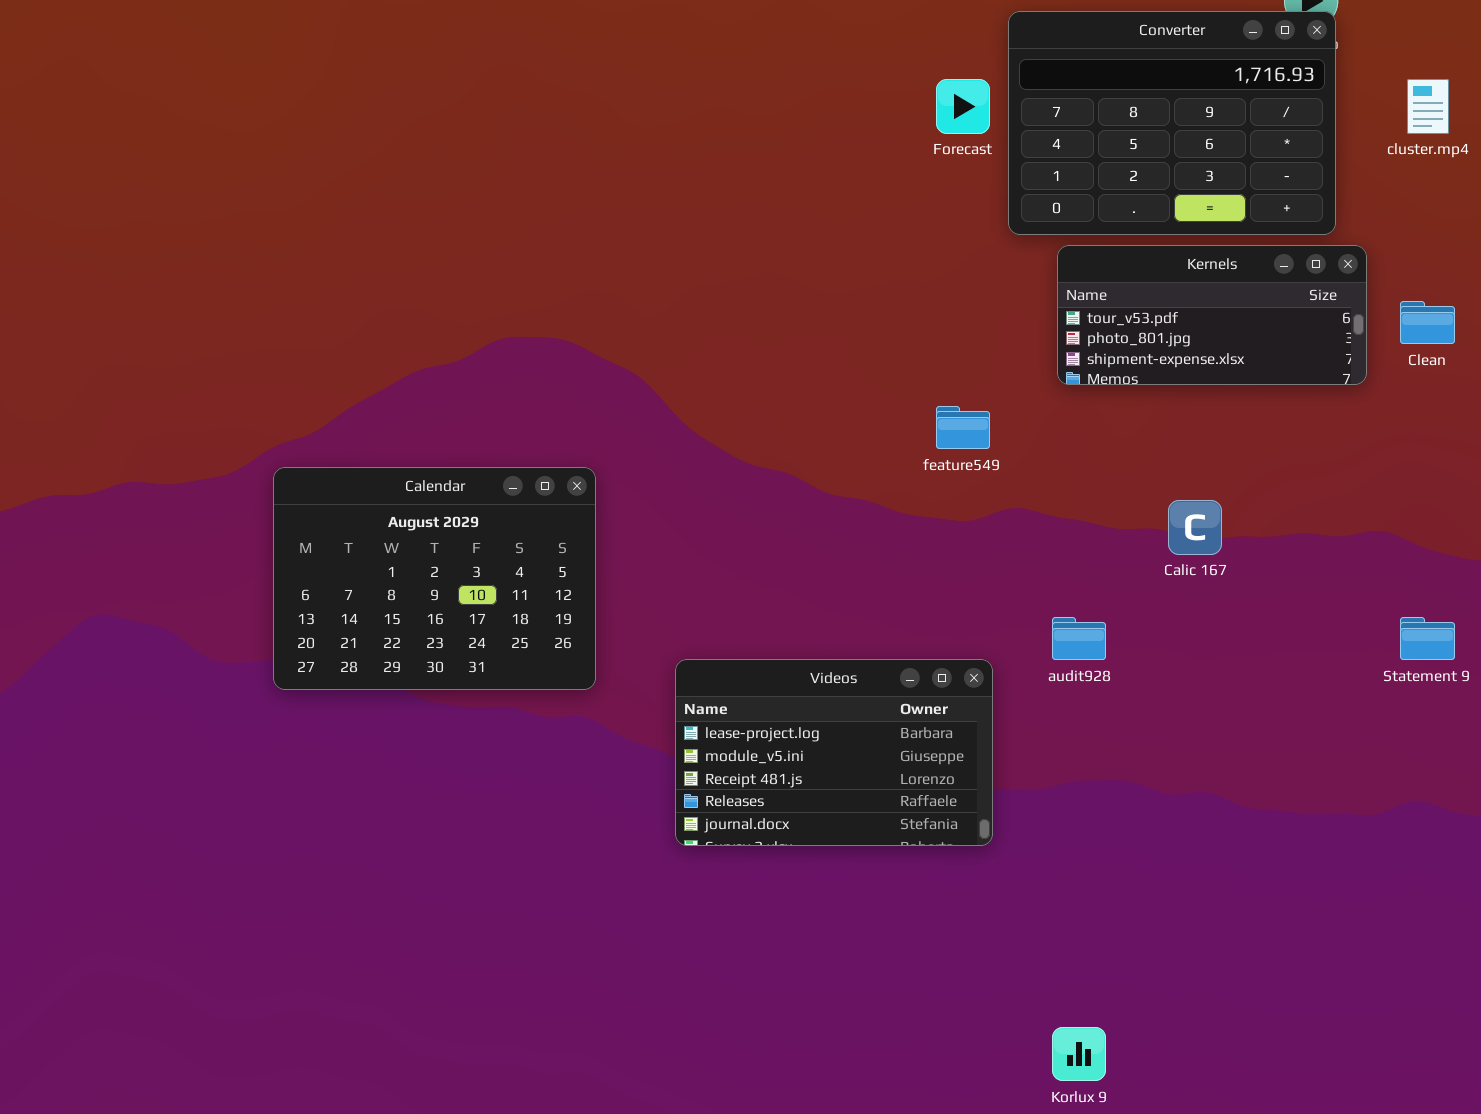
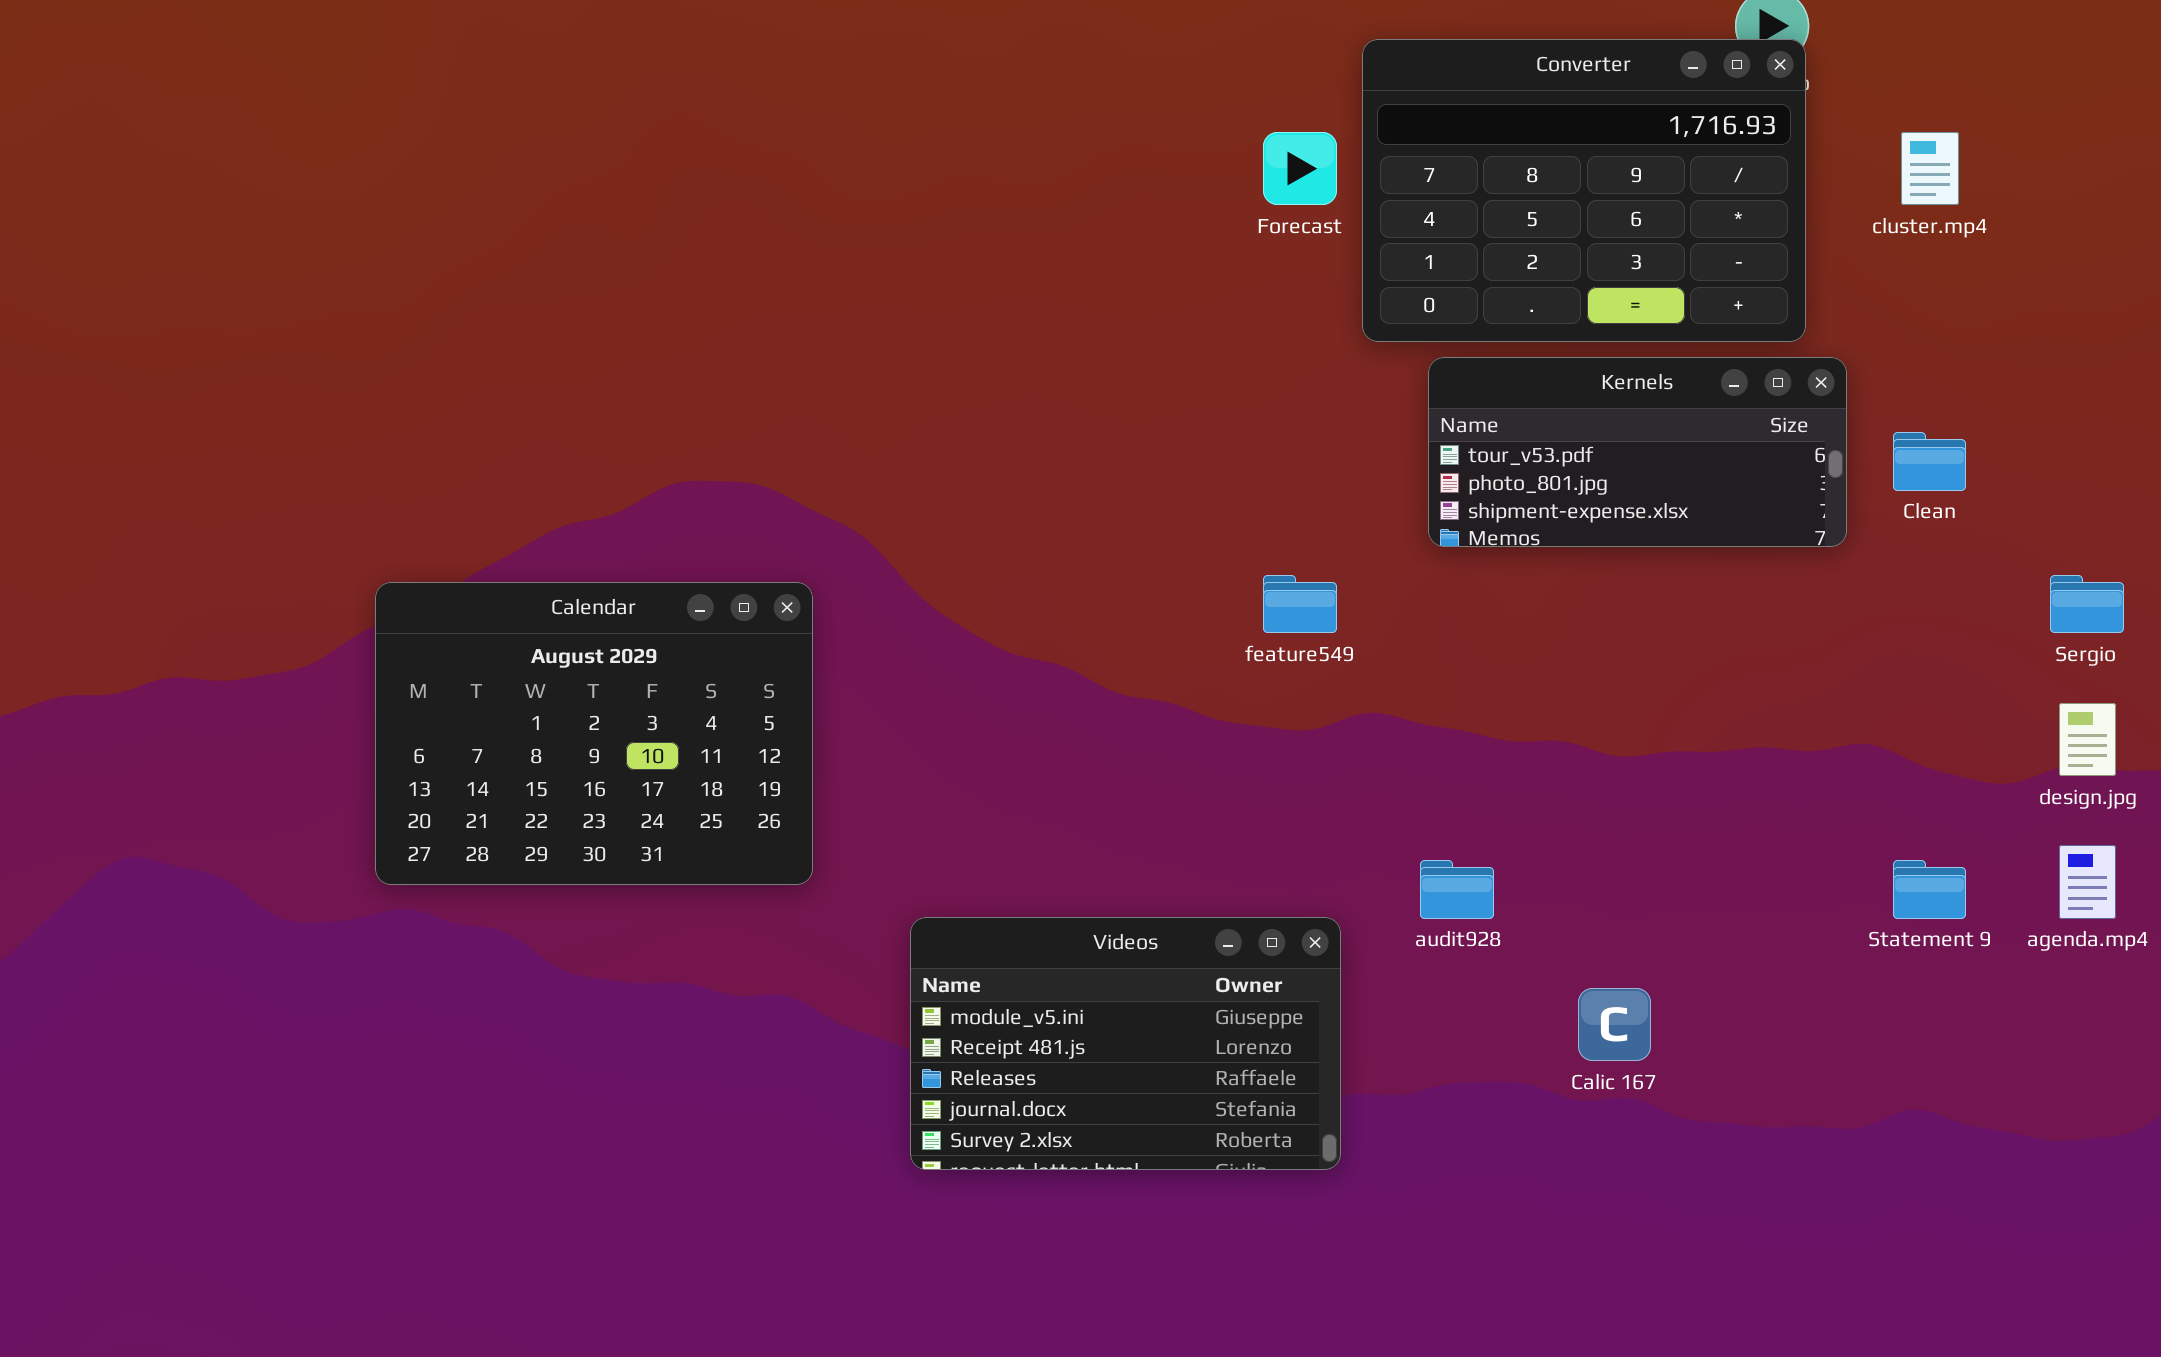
Calendar: [273,467,596,690] -> [375,582,813,885], moved
Calic 167: [1168,500,1222,555] -> [1578,988,1651,1061], moved
Videos: [675,659,993,846] -> [910,917,1341,1170], scrolled down 1 row

